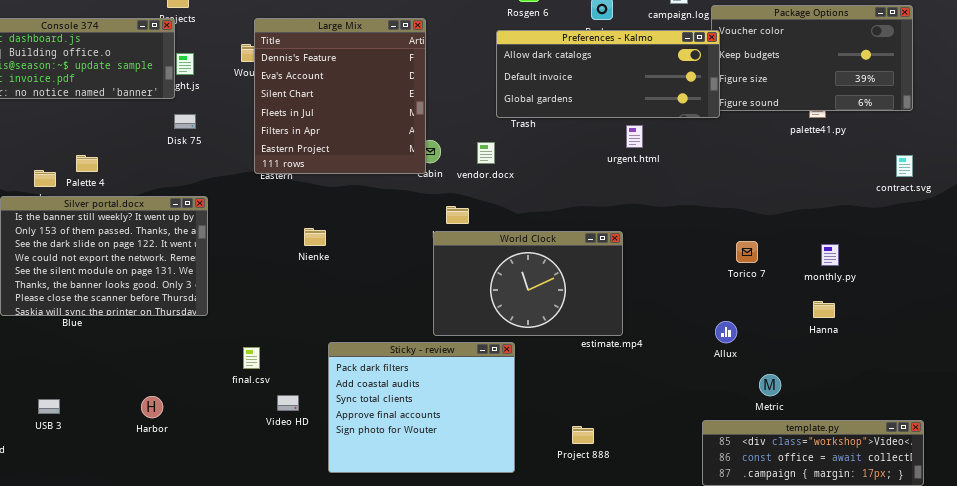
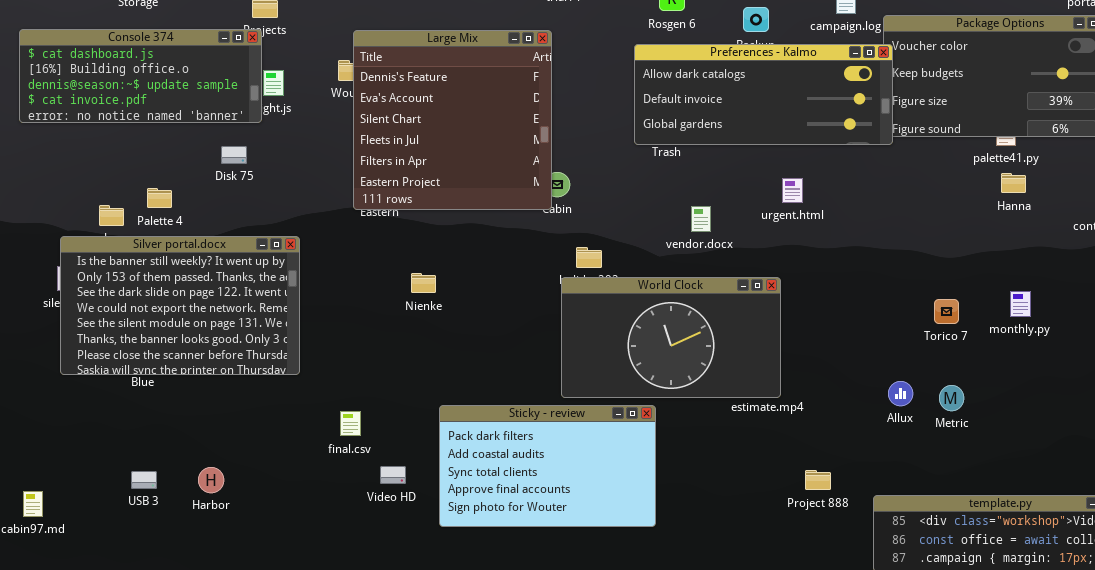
Disk 75: [174,114,196,129] -> [221,146,247,164], moved
urgent.html: [626,125,643,148] -> [782,178,803,203], moved
vendor.docx: [477,142,495,164] -> [691,206,711,232], moved
Torico 7: [736,241,758,263] -> [934,299,959,324], moved
Hanna: [813,301,835,318] -> [1001,173,1026,193], moved
Sticky - review: [328,342,515,473] -> [439,405,656,527], resized
Metric: [759,374,781,396] -> [939,385,964,411], moved
Harbor: [141,396,163,418] -> [198,467,224,493], moved
USB 3: [38,399,60,414] -> [131,471,157,489], moved
Project 888: [572,426,594,444] -> [805,470,831,490], moved

